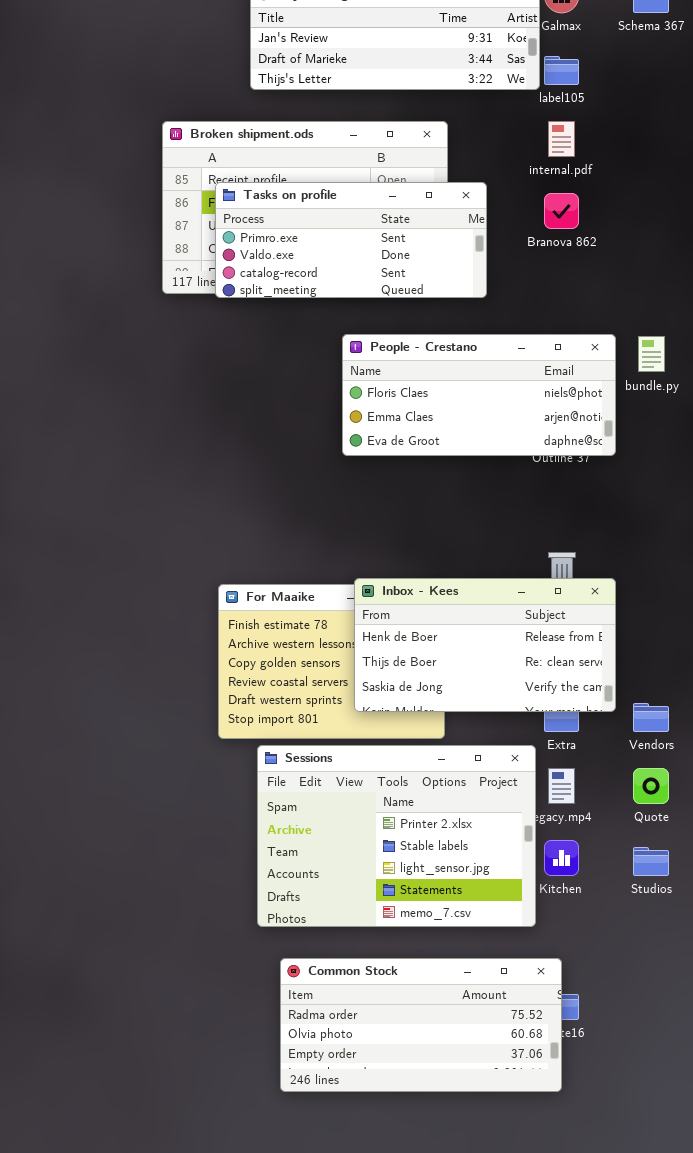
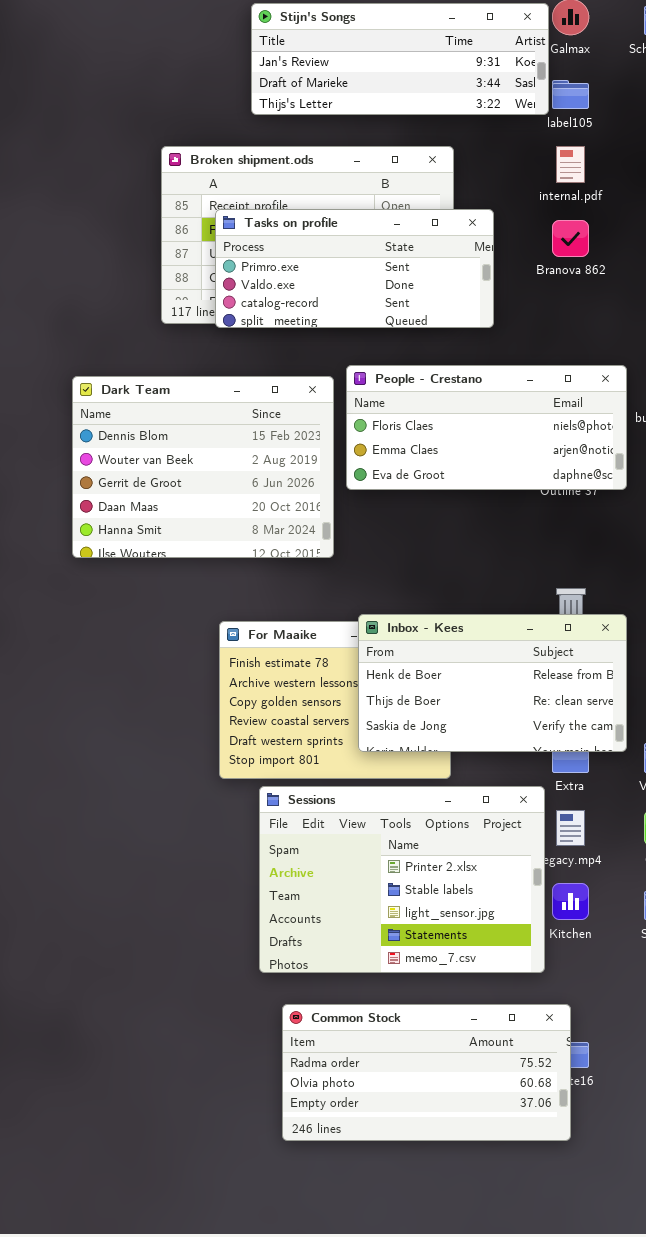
Dark Team: none -> [72,376,334,558], opened

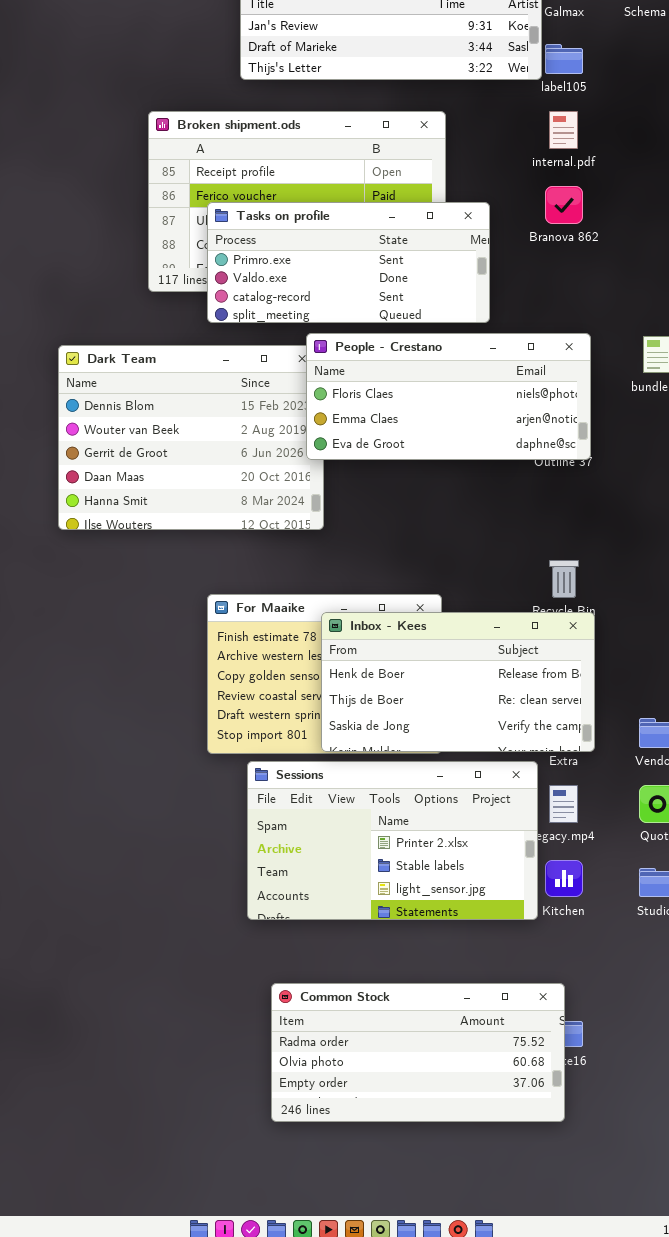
Tasks on profile: [215,209,494,328] -> [207,202,490,323], moved
People - Crestano: [346,365,627,490] -> [306,333,591,460], moved
Inbox - Kees: [358,614,627,752] -> [321,612,595,752], moved
Sessions: [259,786,545,973] -> [247,761,538,920], resized

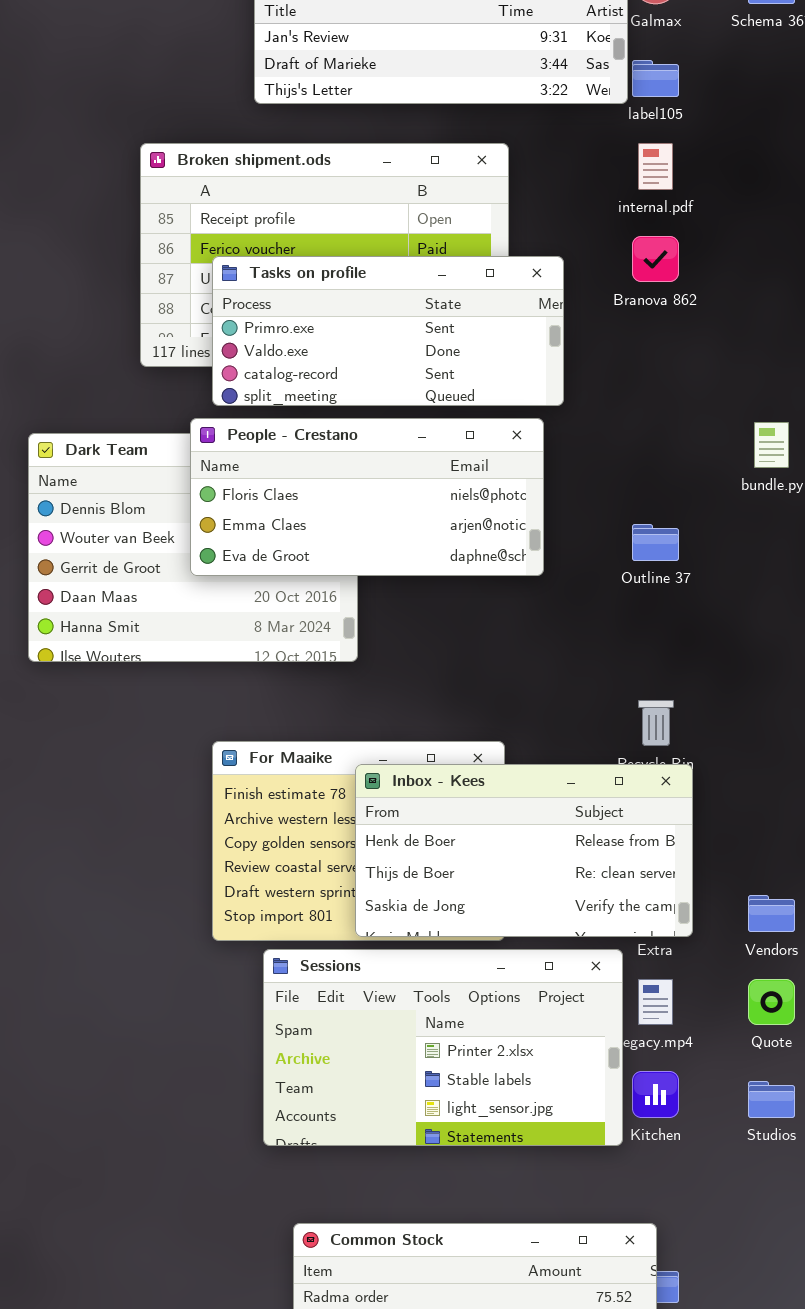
People - Crestano: [306,333,591,460] -> [190,418,544,576], moved

